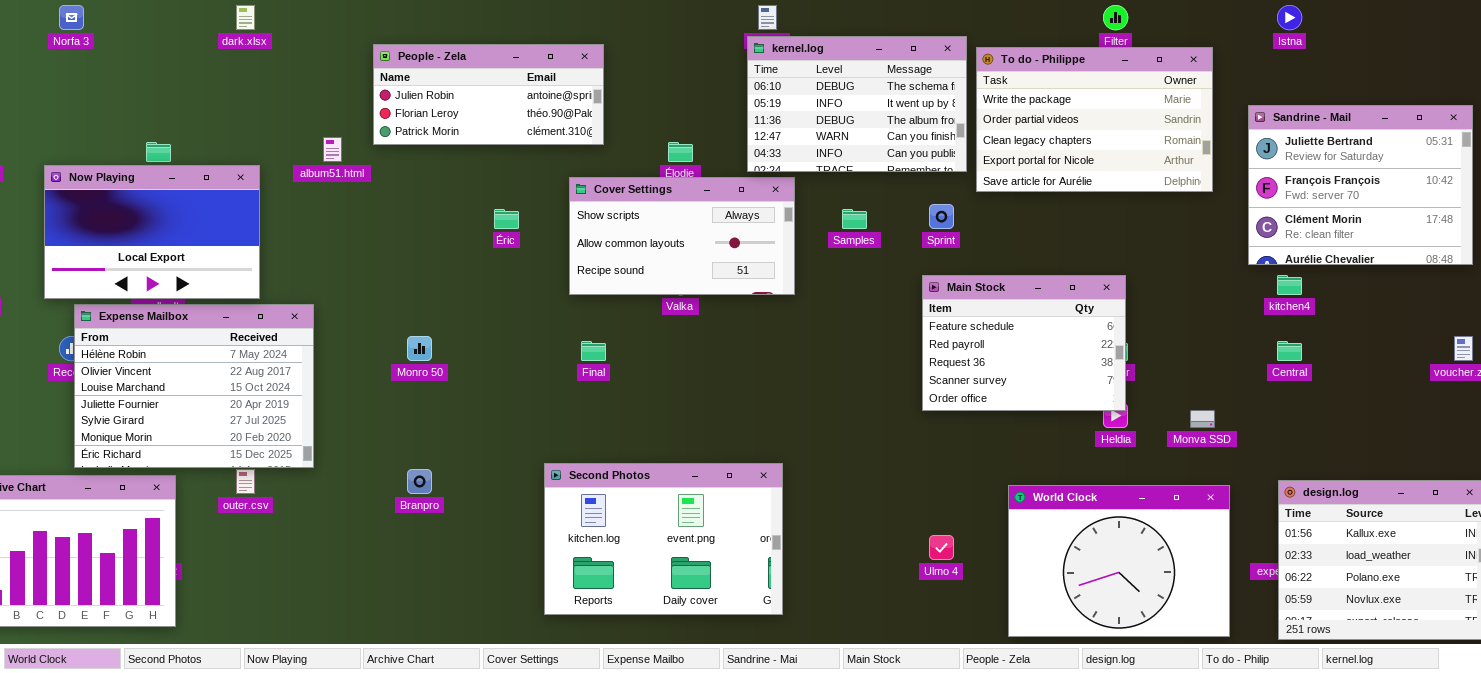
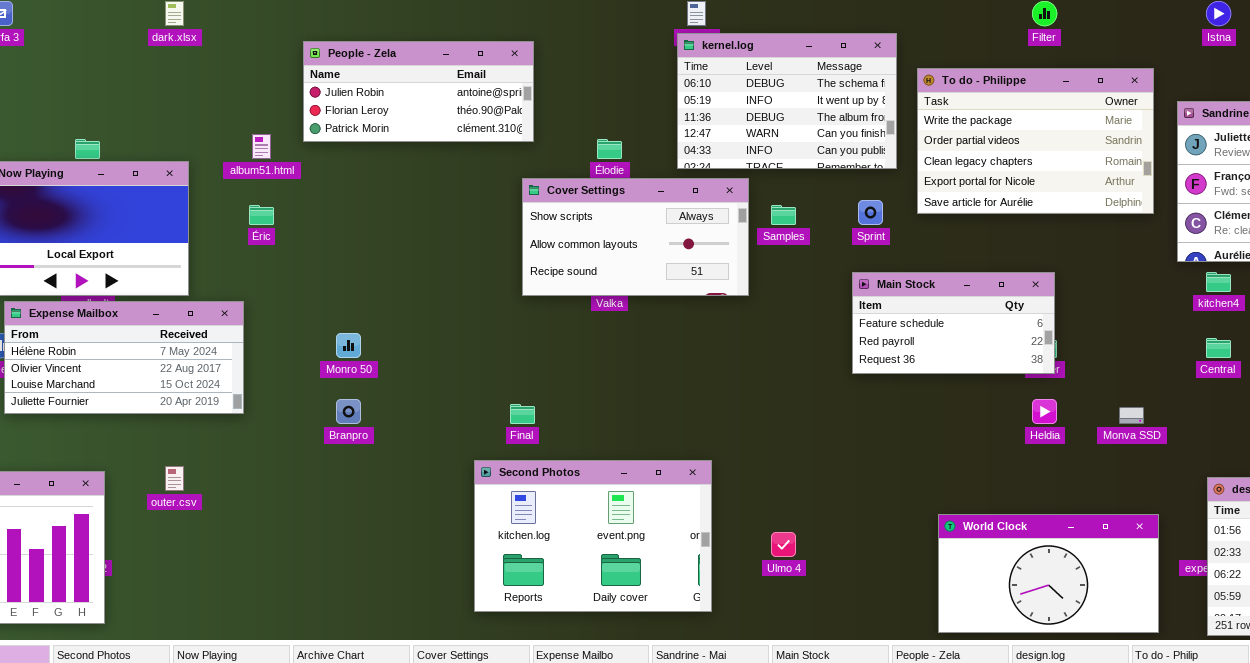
To do - Philippe: [976,47,1213,192] -> [917,68,1154,214], moved
Cover Settings: [569,177,795,295] -> [522,178,749,296], moved
Éric: [494,209,519,229] -> [249,205,274,225], moved
Main Stock: [922,275,1126,411] -> [852,272,1055,374], resized
Expense Mailbox: [74,304,314,468] -> [4,301,244,414], resized
Final: [581,341,606,361] -> [510,404,535,424], moved
Branpro: [407,469,432,494] -> [336,399,361,424], moved
World Clock: [1008,485,1230,637] -> [938,514,1159,633], resized
Ulmo 4: [929,535,954,560] -> [771,532,796,557], moved

